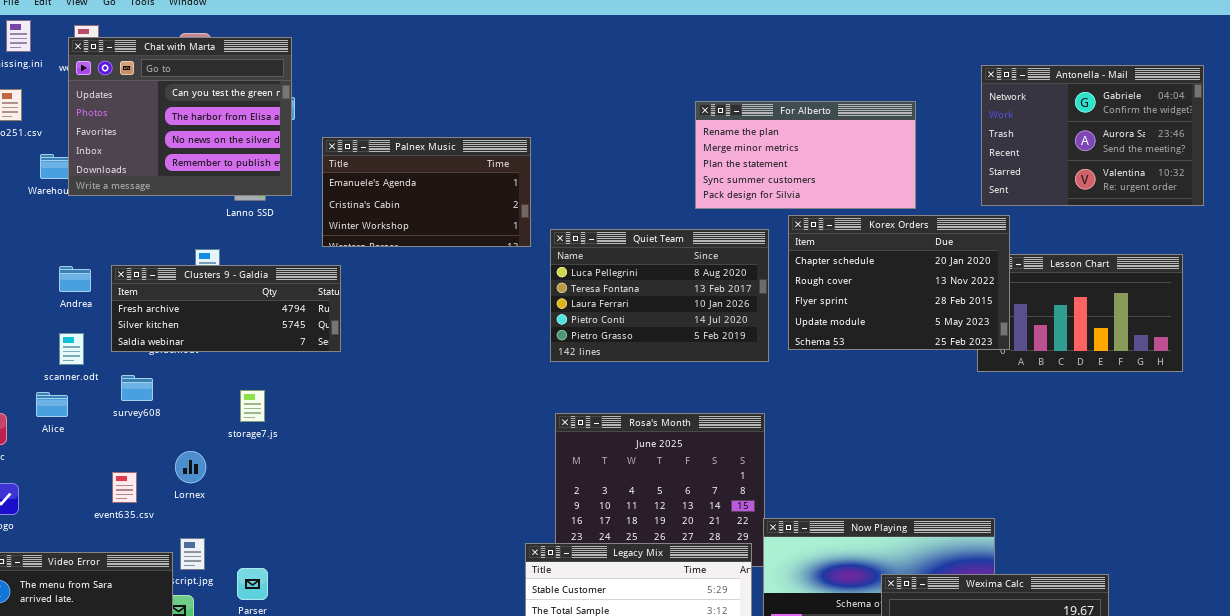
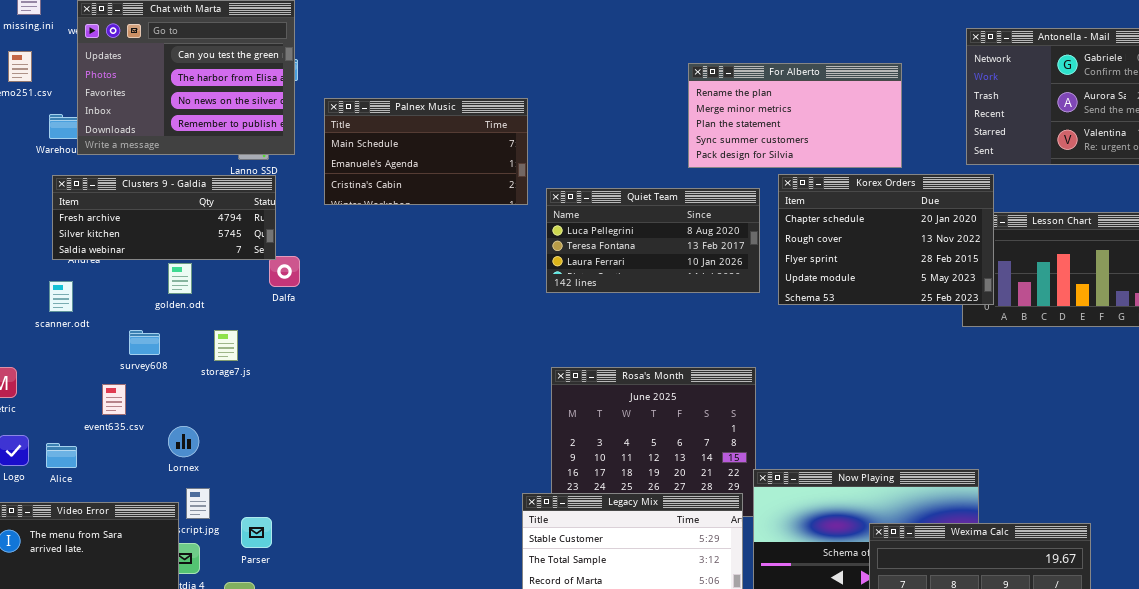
Palnex Music: [322,137,531,247] -> [324,98,528,205], scrolled up 1 row
Quiet Team: [550,229,769,362] -> [546,188,760,293], resized
Clusters 9 - Galdia: [111,265,341,352] -> [52,175,276,260], moved
scanner.odt: [59,333,84,365] -> [49,281,73,312], moved
storage7.js: [240,390,265,422] -> [214,330,238,361], moved
Alice: [36,392,68,417] -> [46,443,77,468], moved
Lornex: [175,451,206,483] -> [168,426,199,457], moved
event635.csv: [112,472,137,503] -> [102,384,126,415], moved

